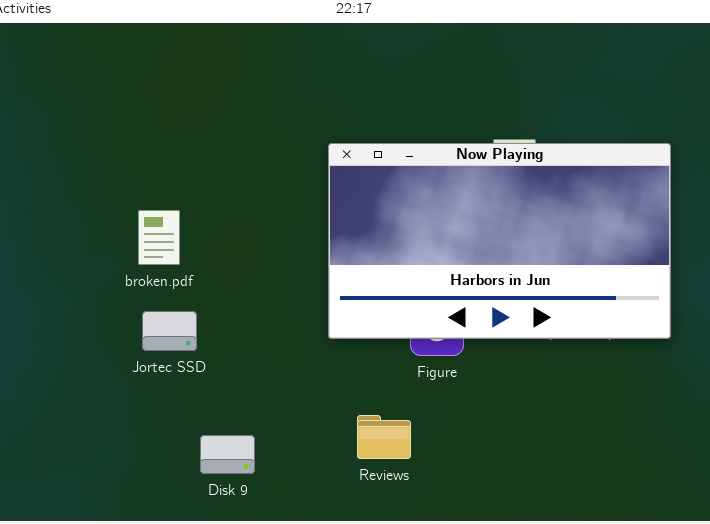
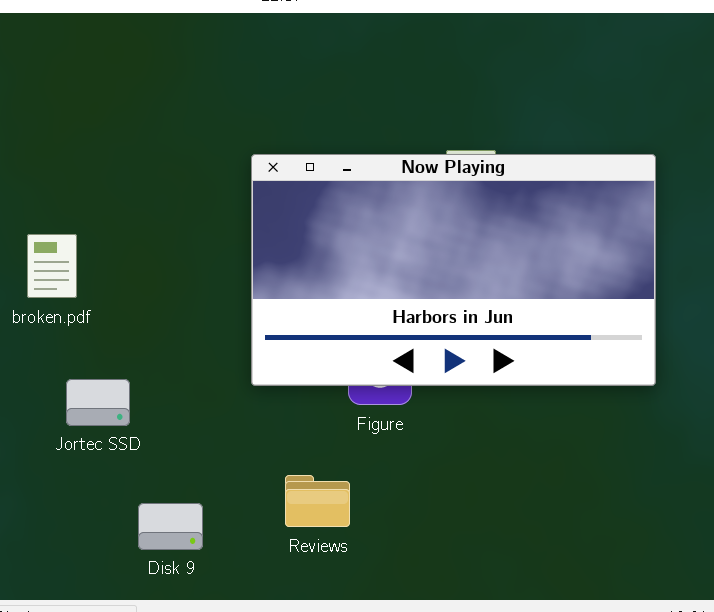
Jortec SSD: [142,311,197,351] -> [66,379,130,426], moved
Disk 9: [200,435,255,474] -> [138,503,203,550], moved

